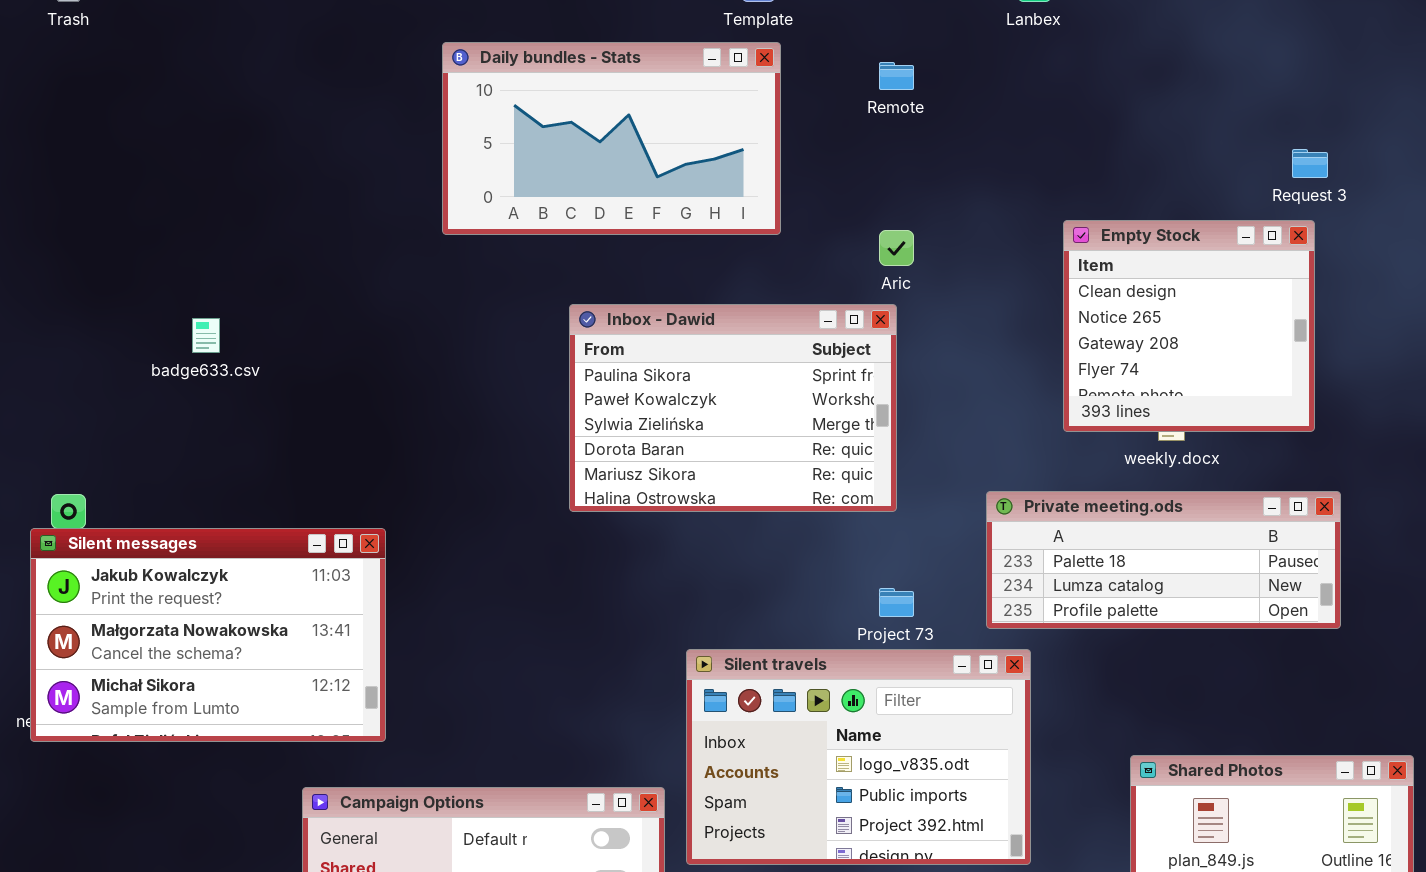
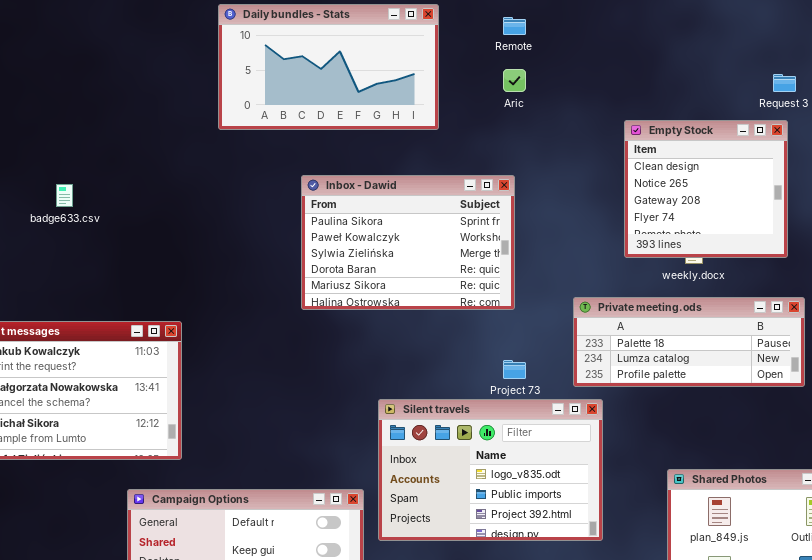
Aric: [879,230,914,266] -> [503,69,526,92], moved

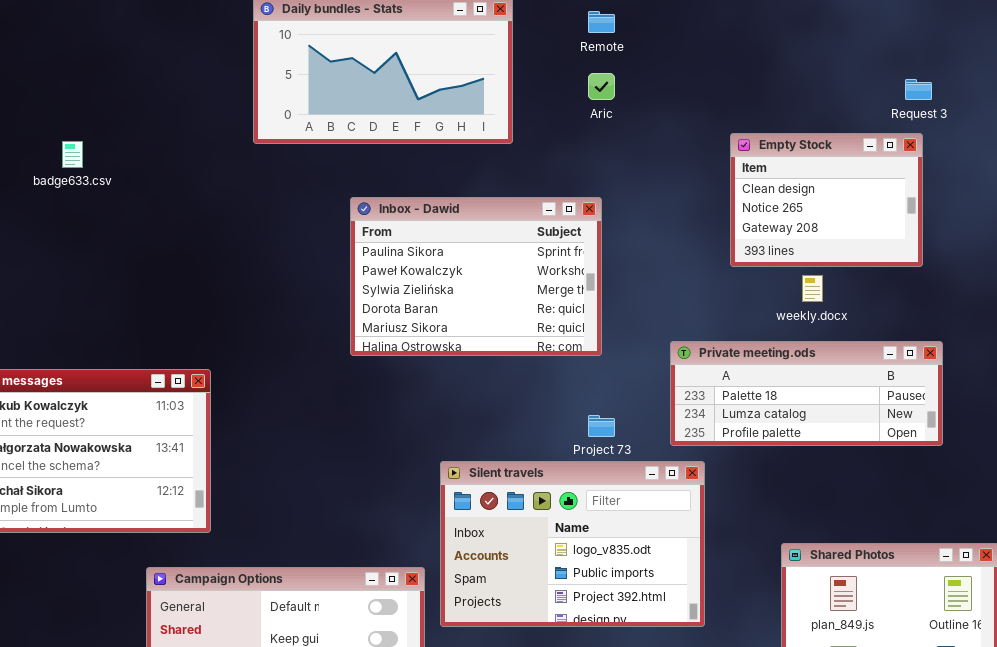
Empty Stock: [624,120,788,258] -> [730,133,923,267], resized
badge633.csv: [56,184,73,207] -> [62,141,83,168], moved

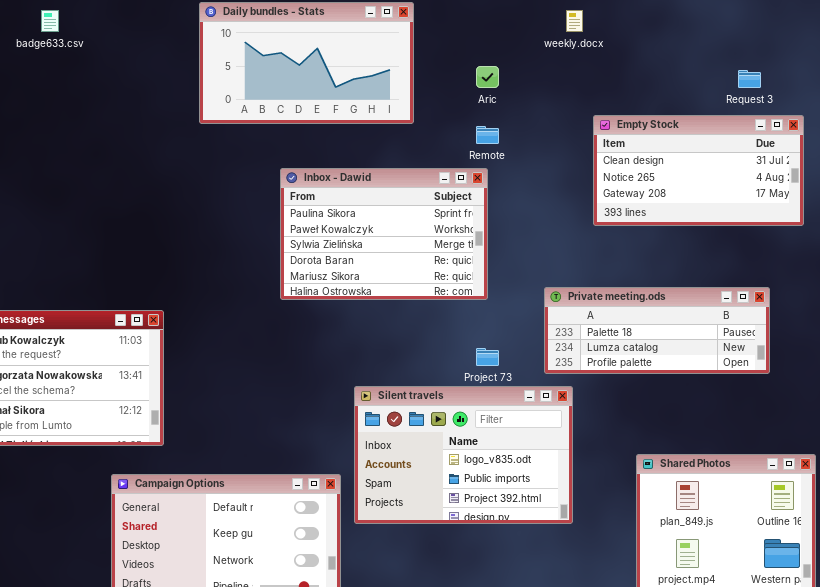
Remote: [588,11,615,33] -> [476,126,499,144], moved
Empty Stock: [730,133,923,267] -> [593,115,804,226], resized
badge633.csv: [62,141,83,168] -> [41,10,59,32], moved
weekly.docx: [802,275,823,302] -> [566,10,583,32], moved

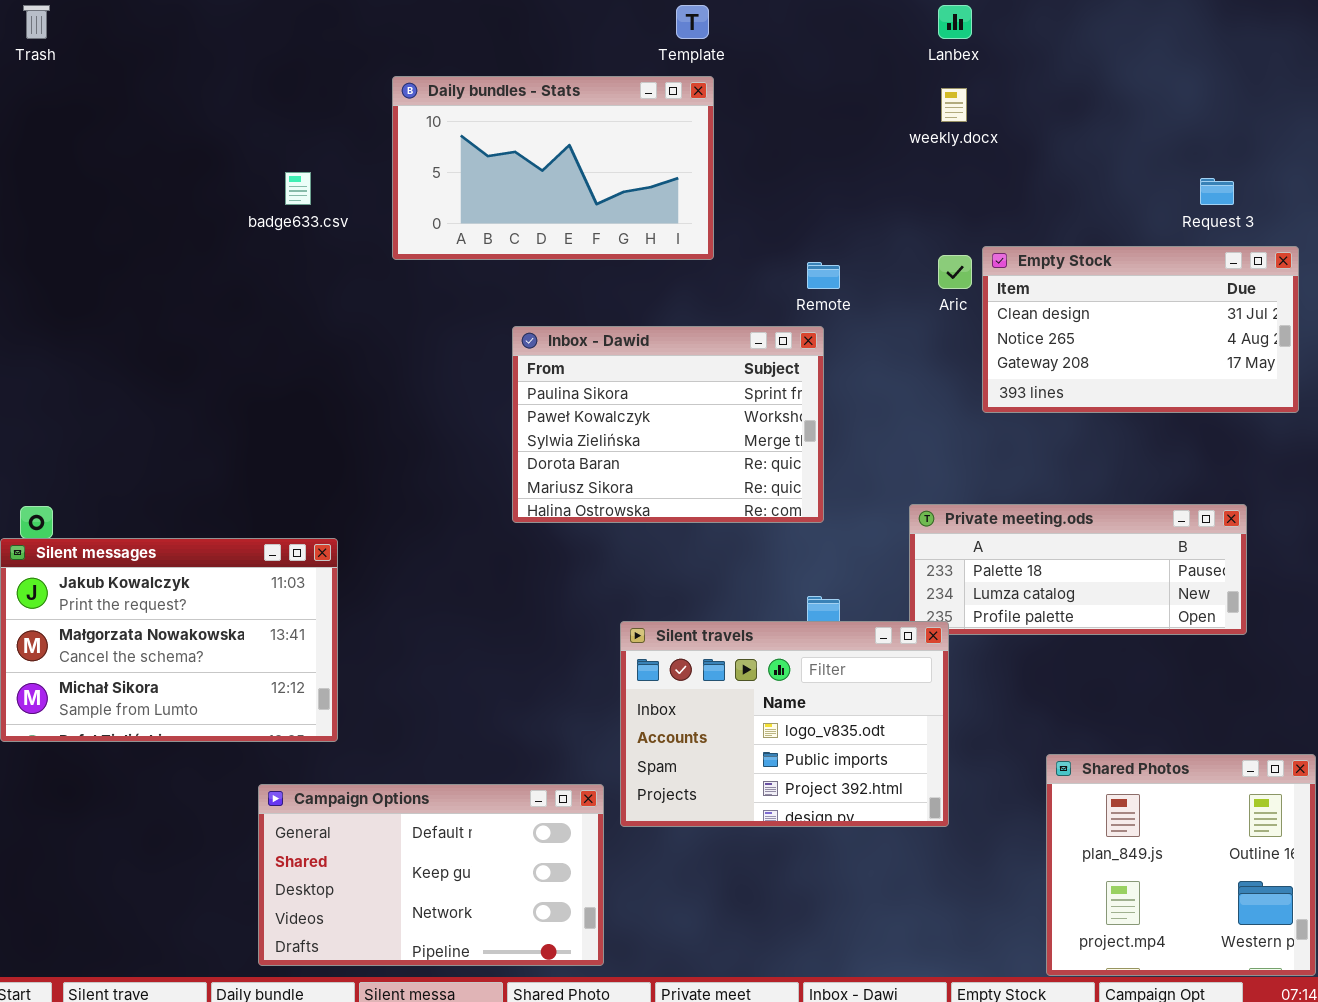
badge633.csv: [41,10,59,32] -> [285,172,311,205], moved
Aric: [476,66,499,88] -> [938,255,972,289], moved
Silent travels: [354,386,573,524] -> [620,621,949,827], moved

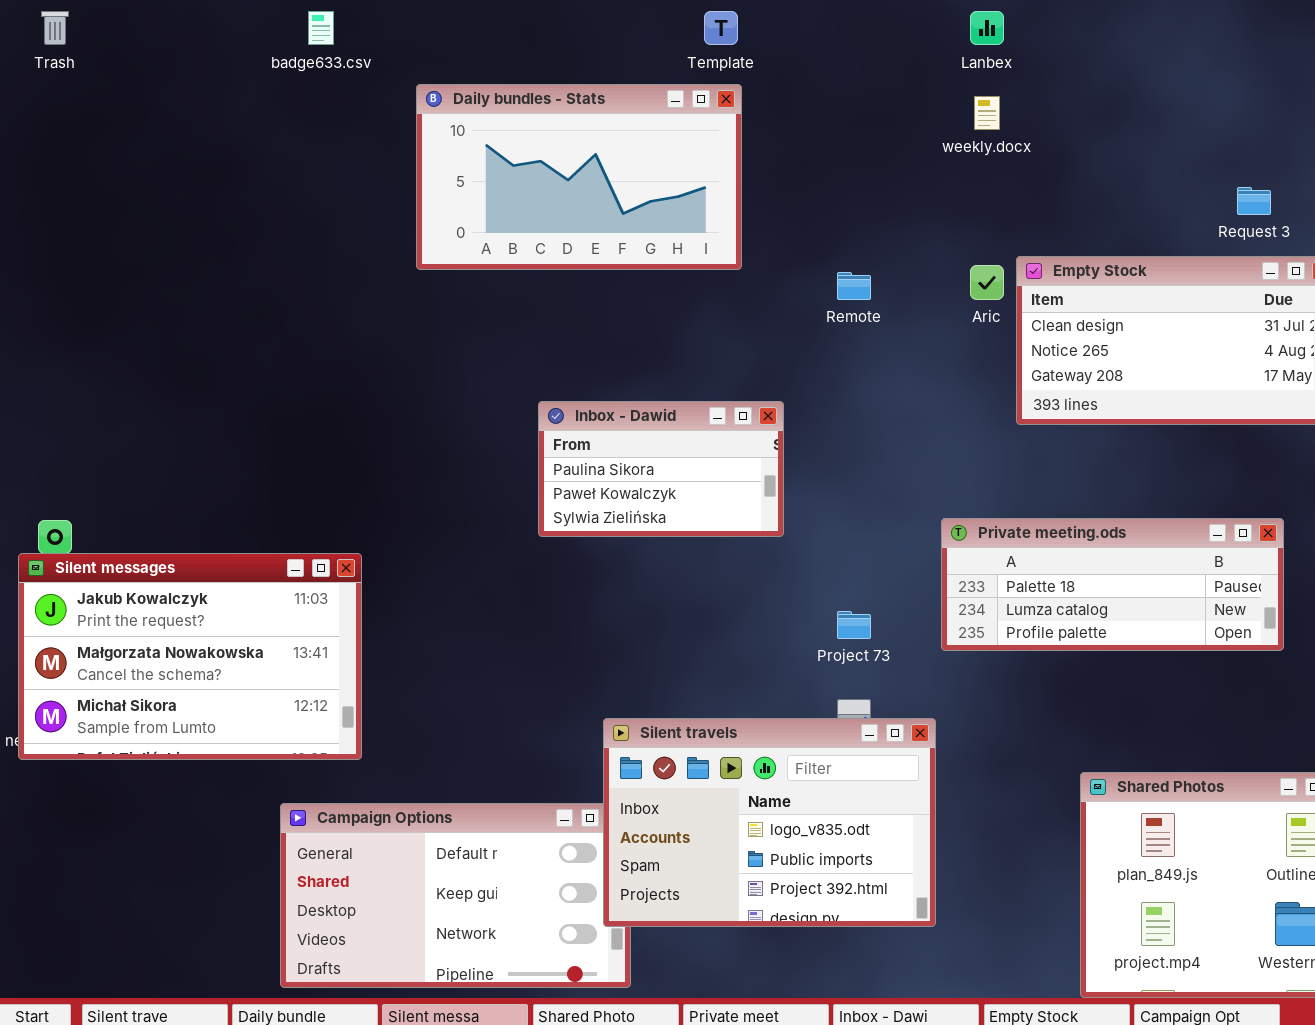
badge633.csv: [285,172,311,205] -> [308,11,334,45], moved
Inbox - Dawid: [512,326,824,523] -> [538,401,784,537], resized
Silent travels: [620,621,949,827] -> [603,718,936,927], moved

